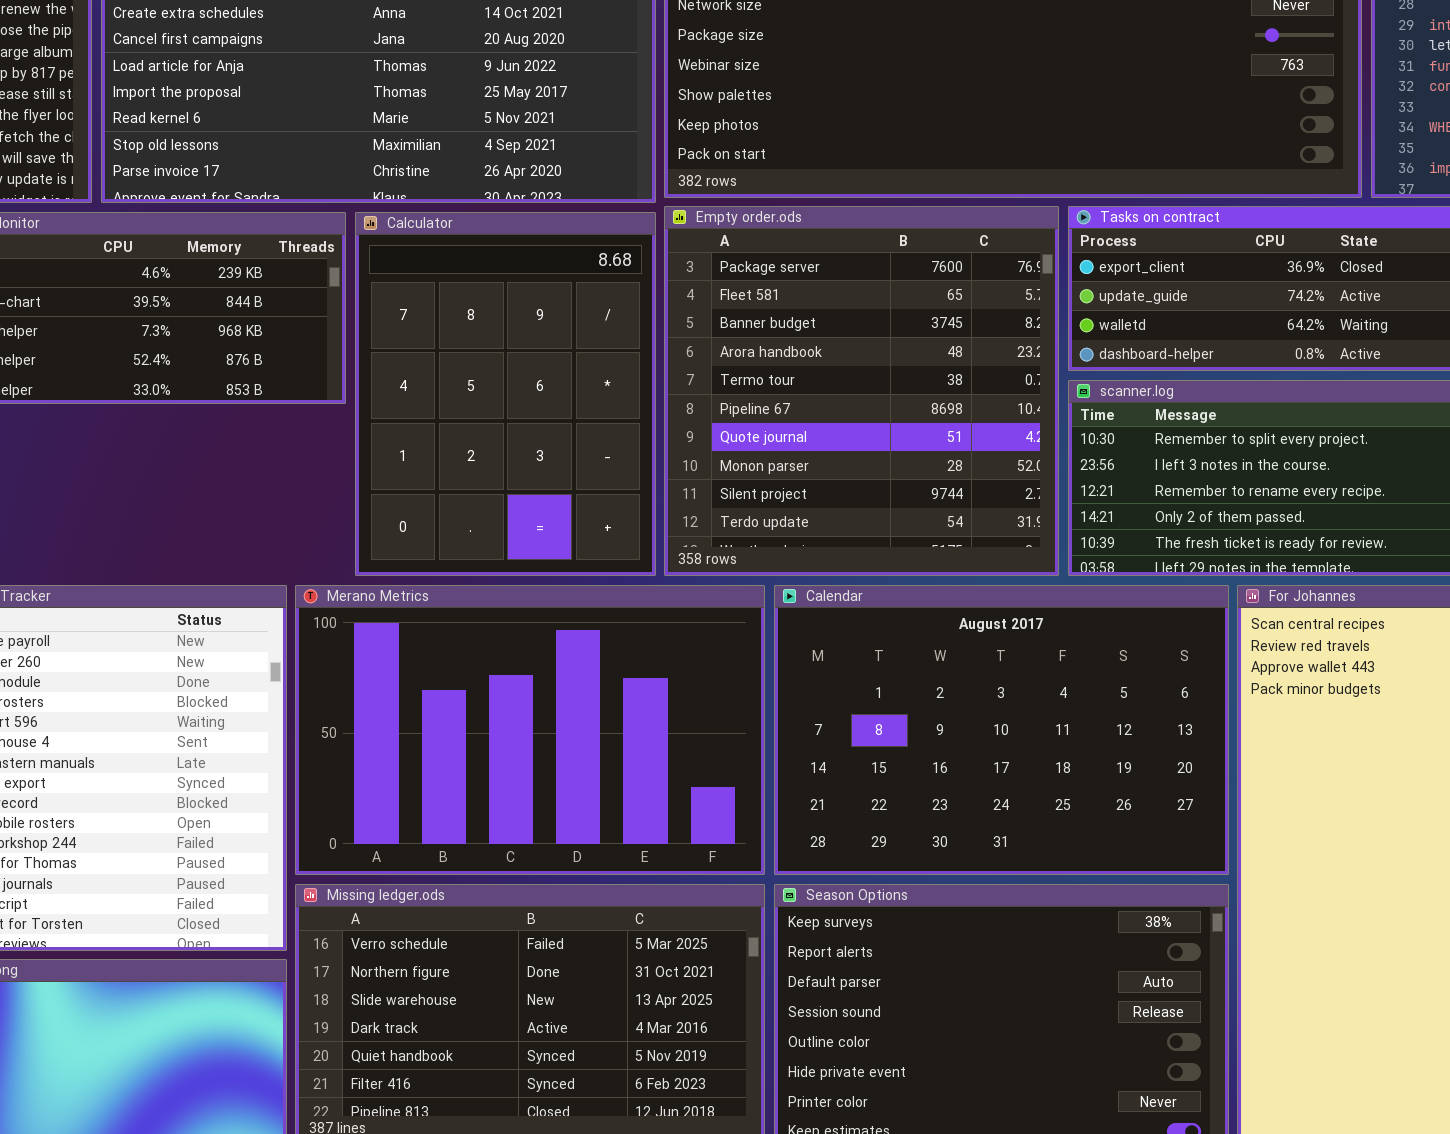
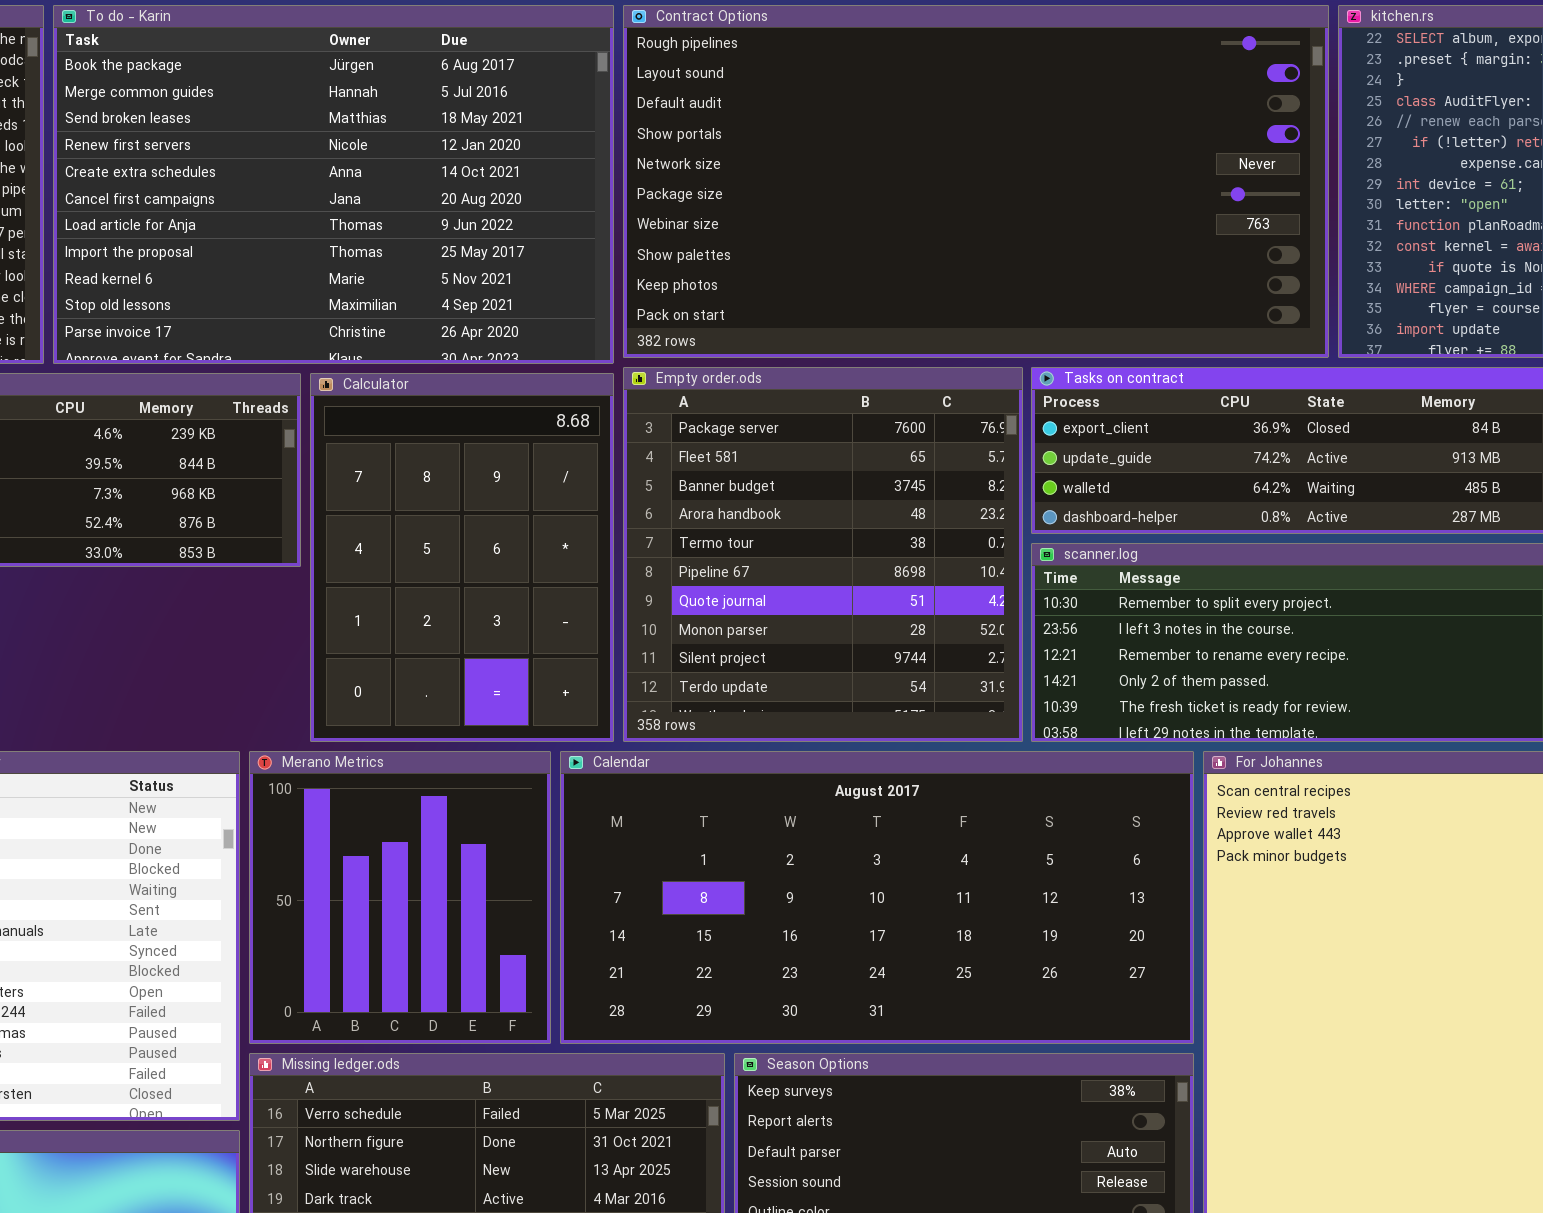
Merano Metrics: [295,585,765,875] -> [249,751,551,1044], resized
Calendar: [774,585,1229,875] -> [560,751,1194,1044], resized

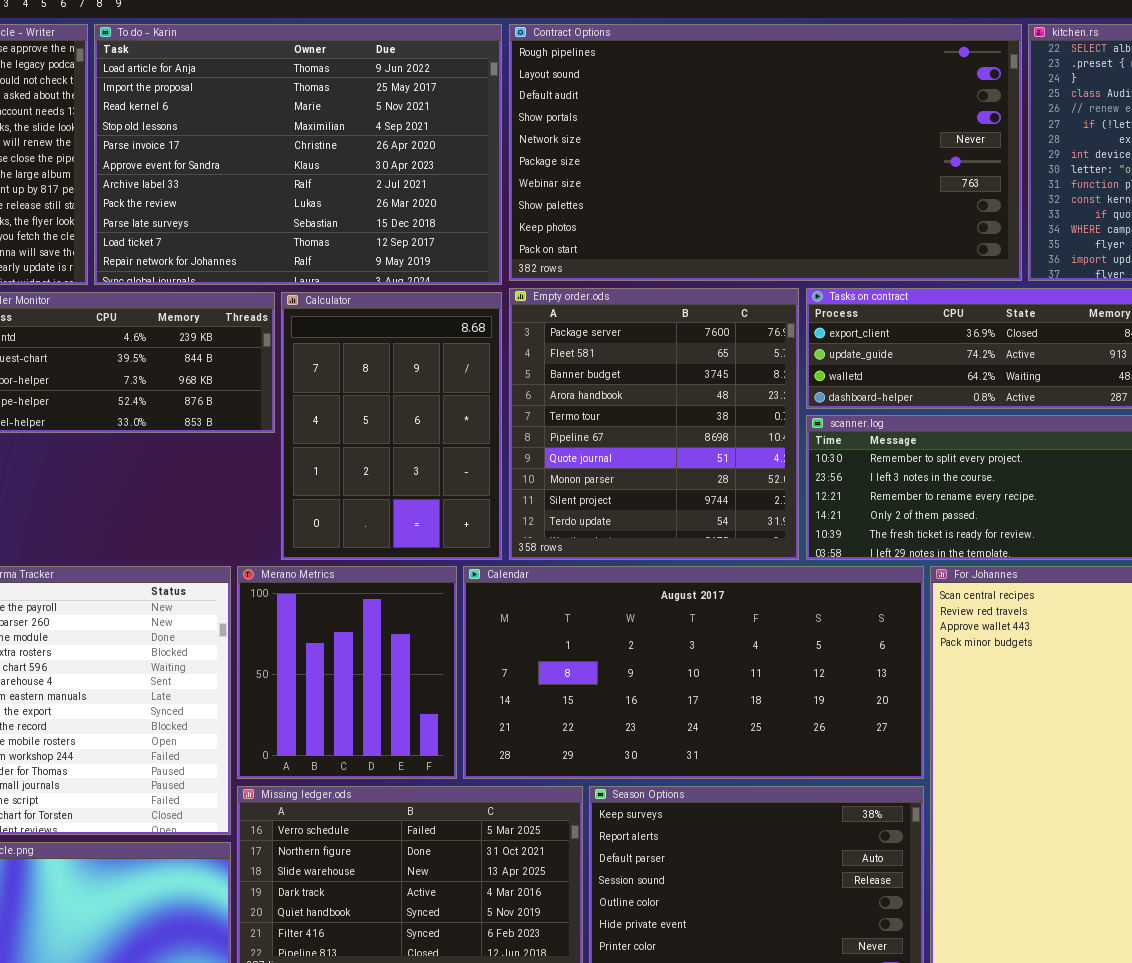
To do - Karin: [53,5,614,364] -> [94,24,502,285], scrolled down 6 rows

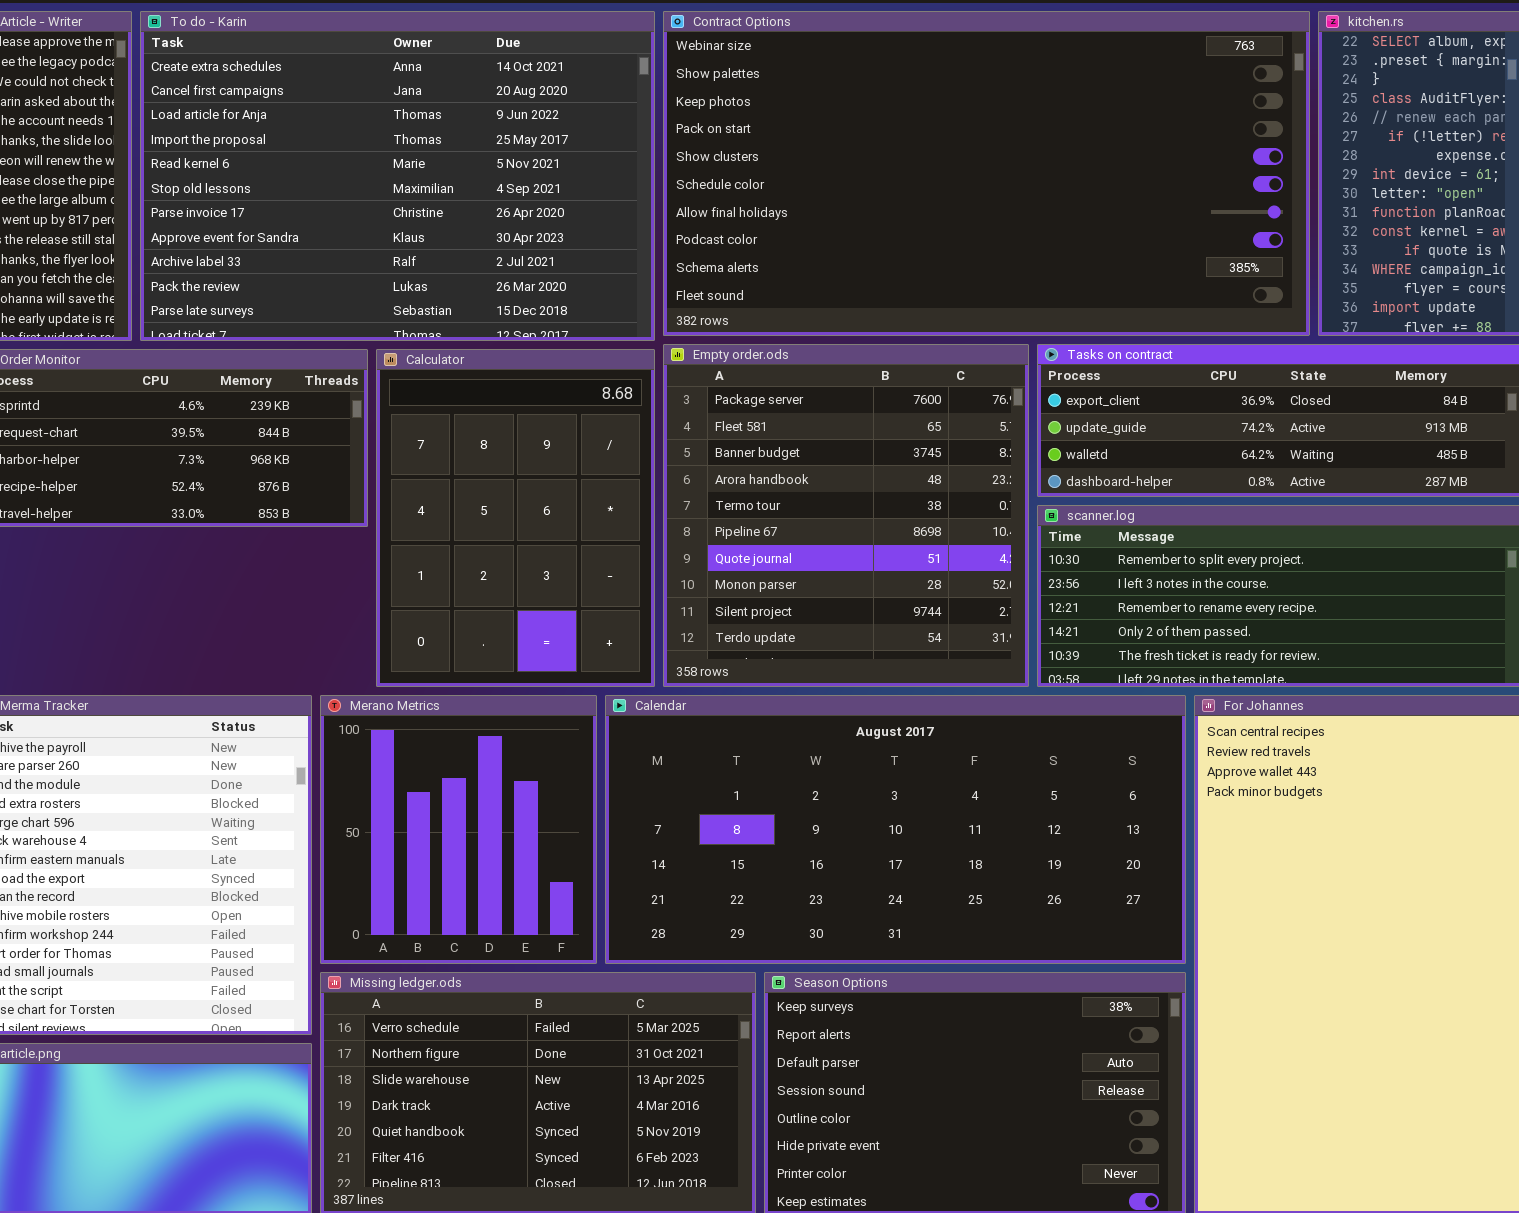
To do - Karin: [94,24,502,285] -> [140,11,655,341], scrolled up 2 rows
Contract Options: [509,24,1022,281] -> [663,11,1310,336], scrolled down 6 rows

